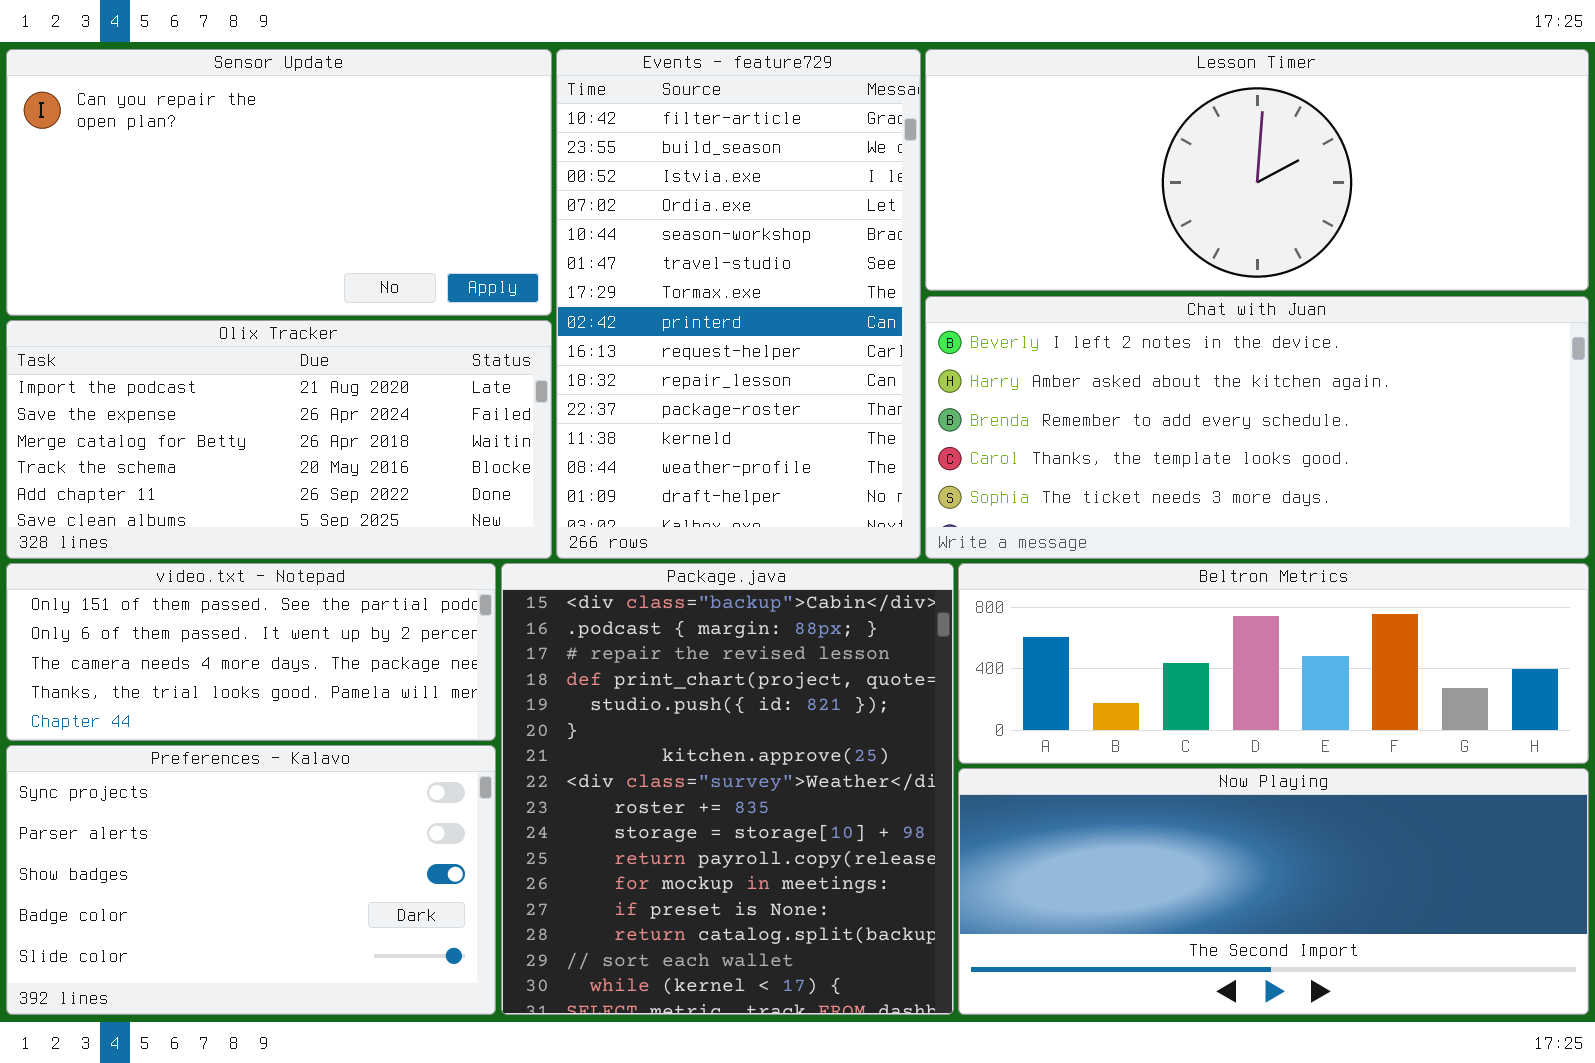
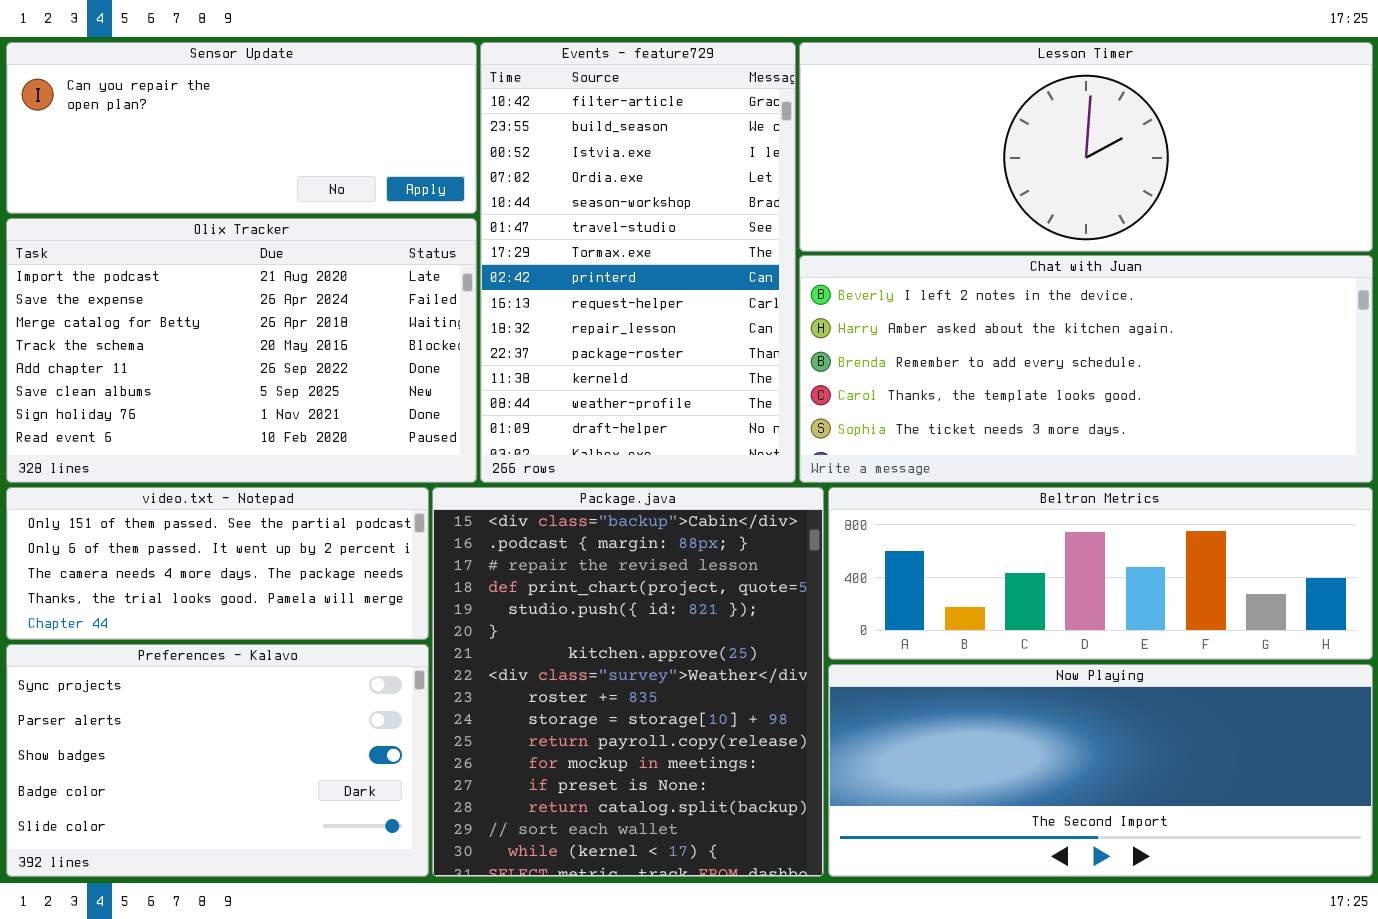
Sensor Update: [6,49,552,316] -> [6,42,477,214], resized
Olix Tracker: [6,320,552,559] -> [6,218,477,483], resized

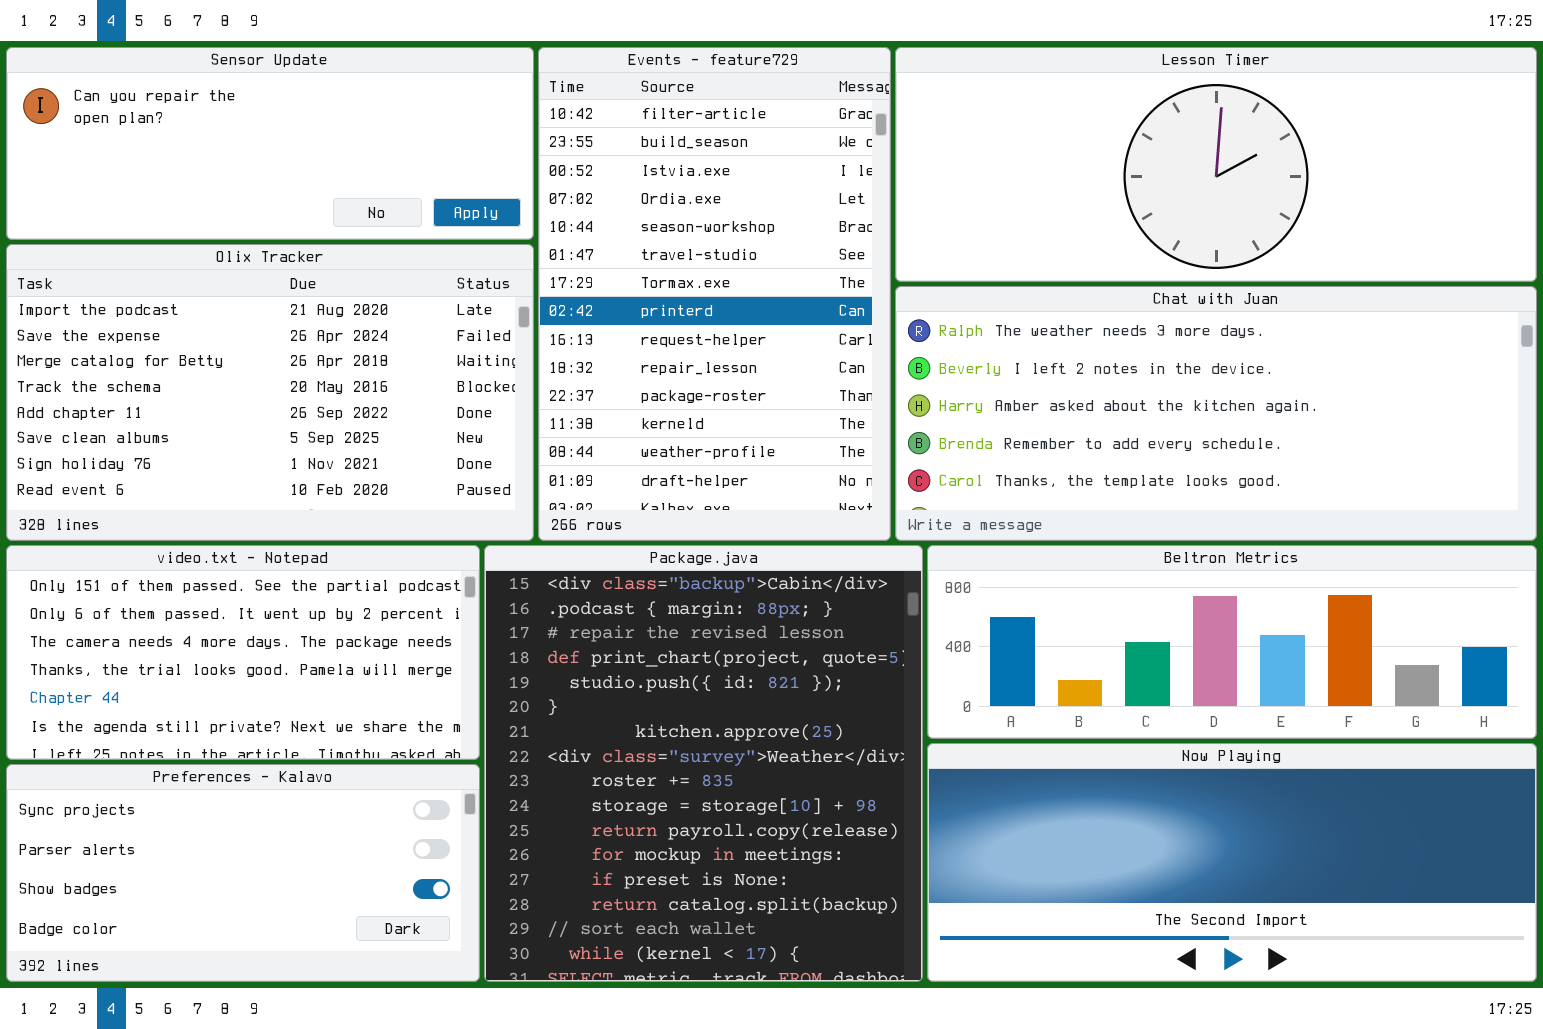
Chat with Juan: [799,255,1373,483] -> [895,286,1537,541], scrolled up 1 row
video.txt - Notepad: [6,487,429,640] -> [6,545,480,760], resized
Preferences - Kalavo: [6,644,429,877] -> [6,764,480,982], resized

